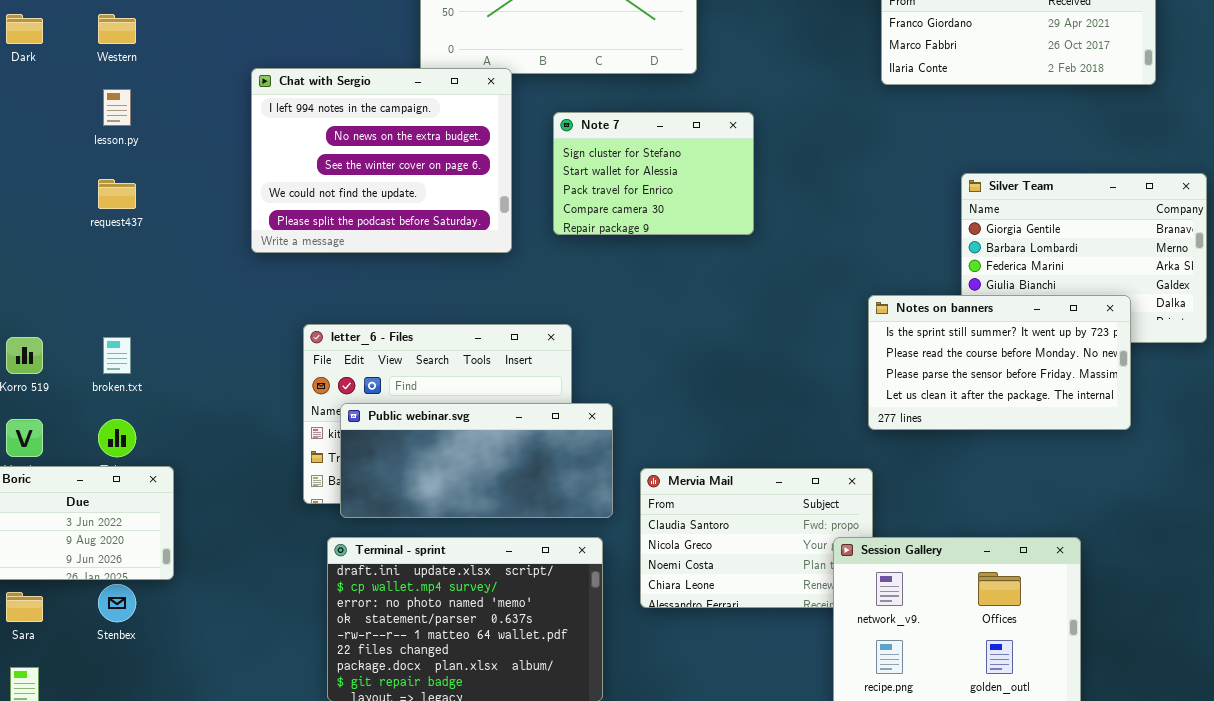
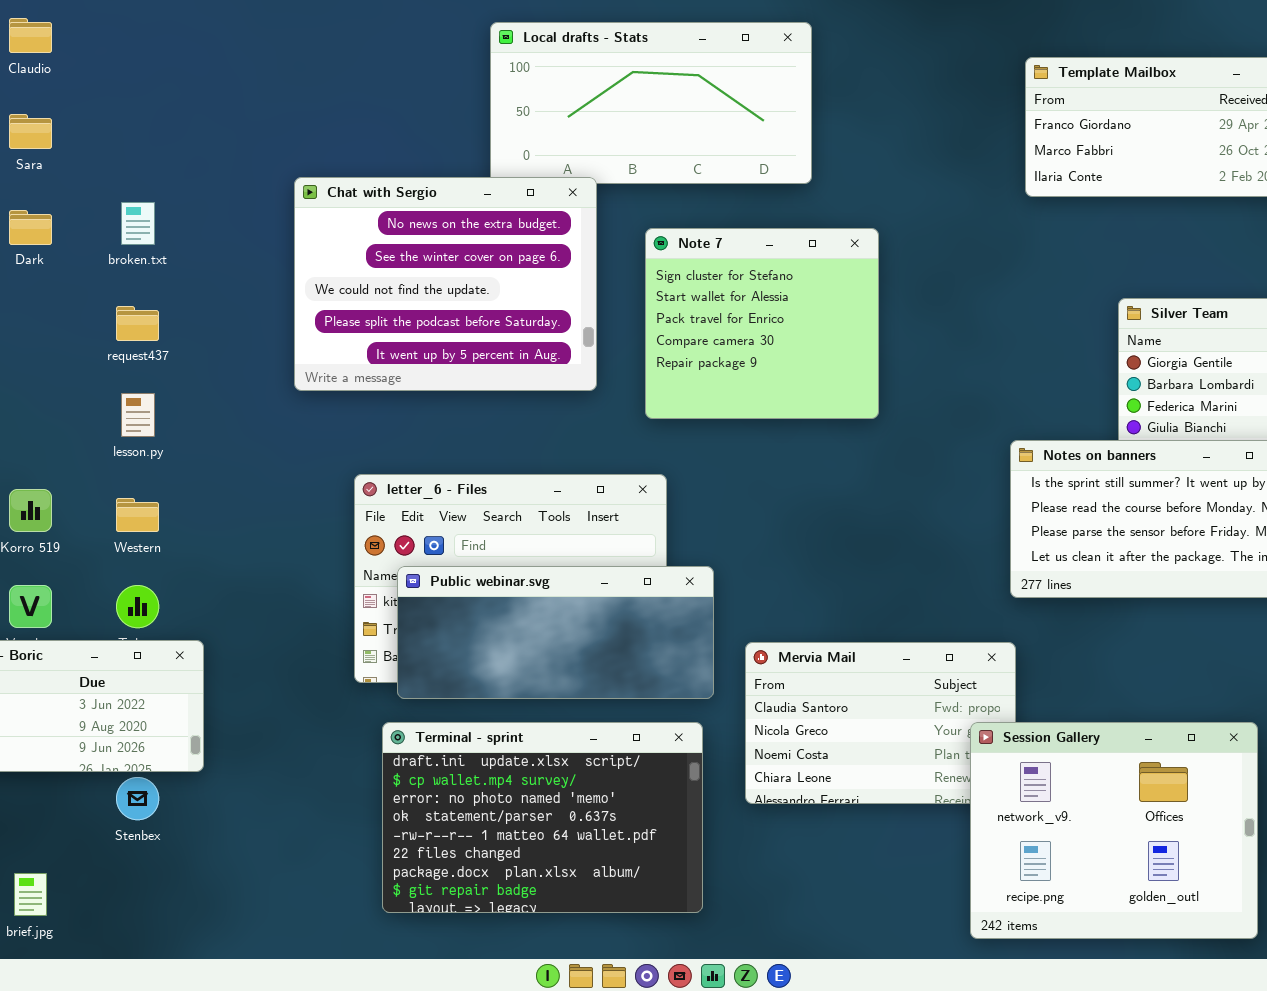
Dark: [6,14,43,44] -> [9,210,52,245], moved
Western: [98,14,136,44] -> [116,498,159,532], moved
Chat with Sergio: [251,68,512,253] -> [294,177,597,391], scrolled down 1 row
lesson.py: [103,89,131,126] -> [121,393,155,437], moved
Note 7: [553,112,754,235] -> [645,228,879,419], resized
broken.txt: [103,337,131,374] -> [121,202,155,245], moved
Sara: [6,592,43,622] -> [9,114,52,149], moved

